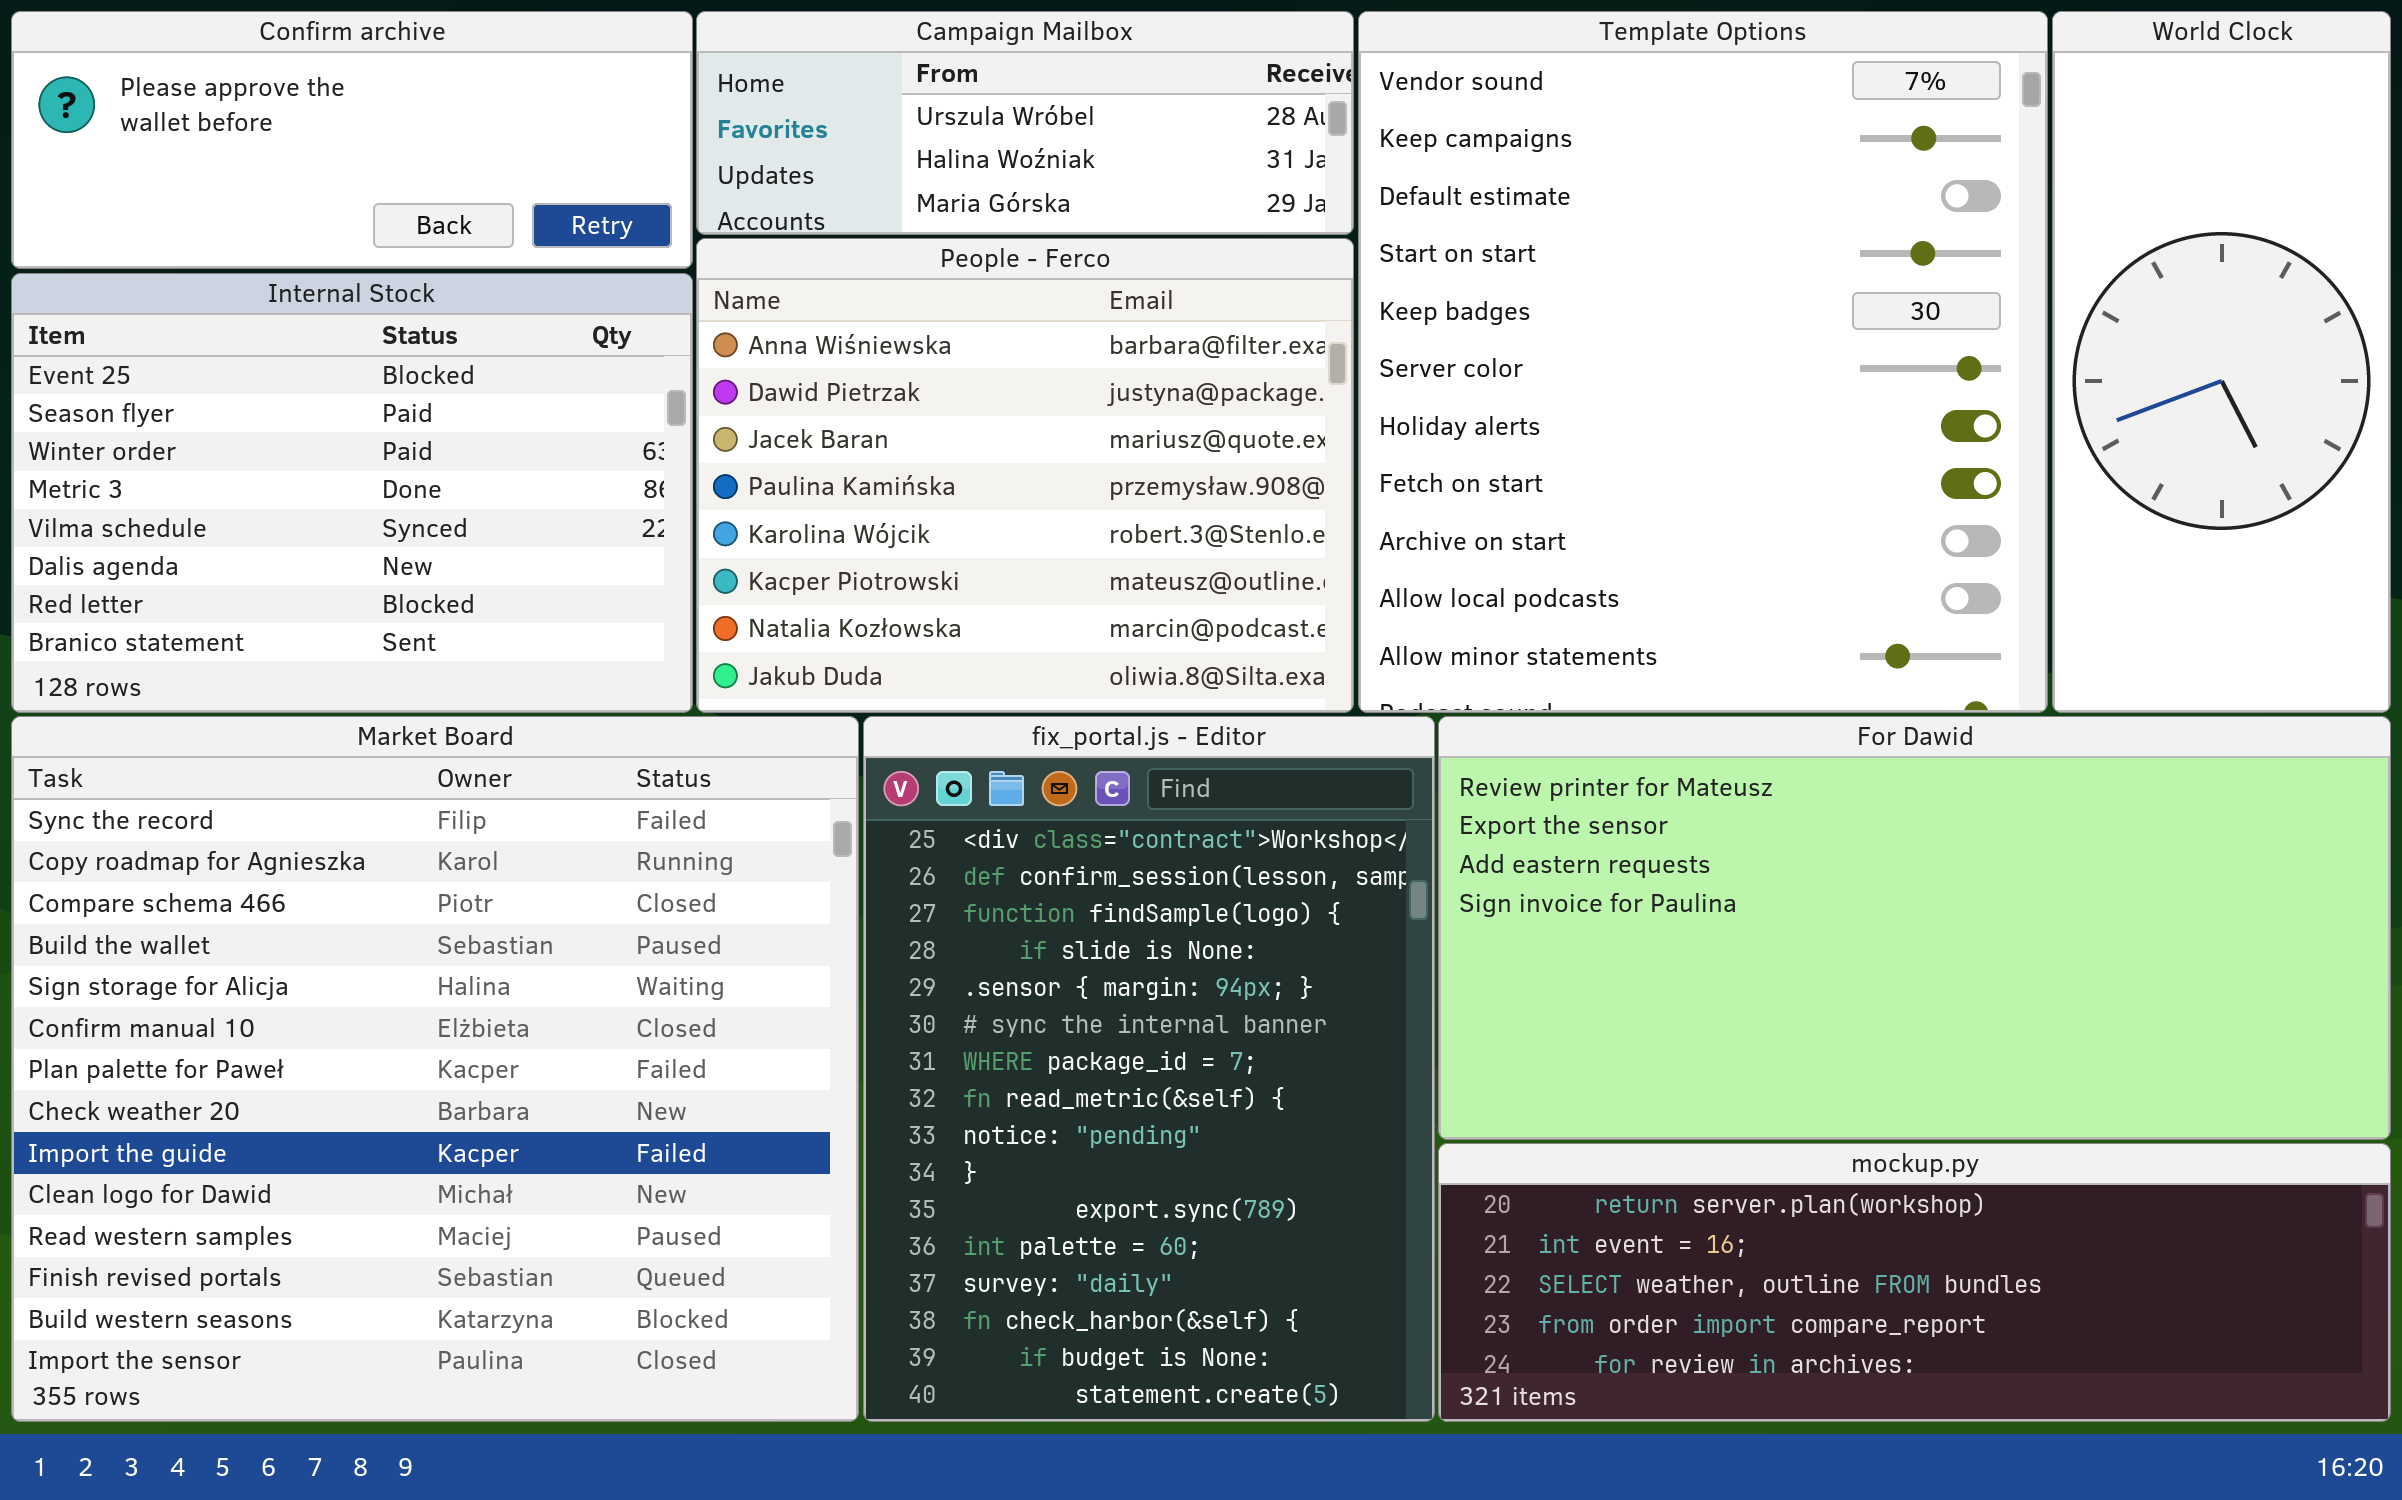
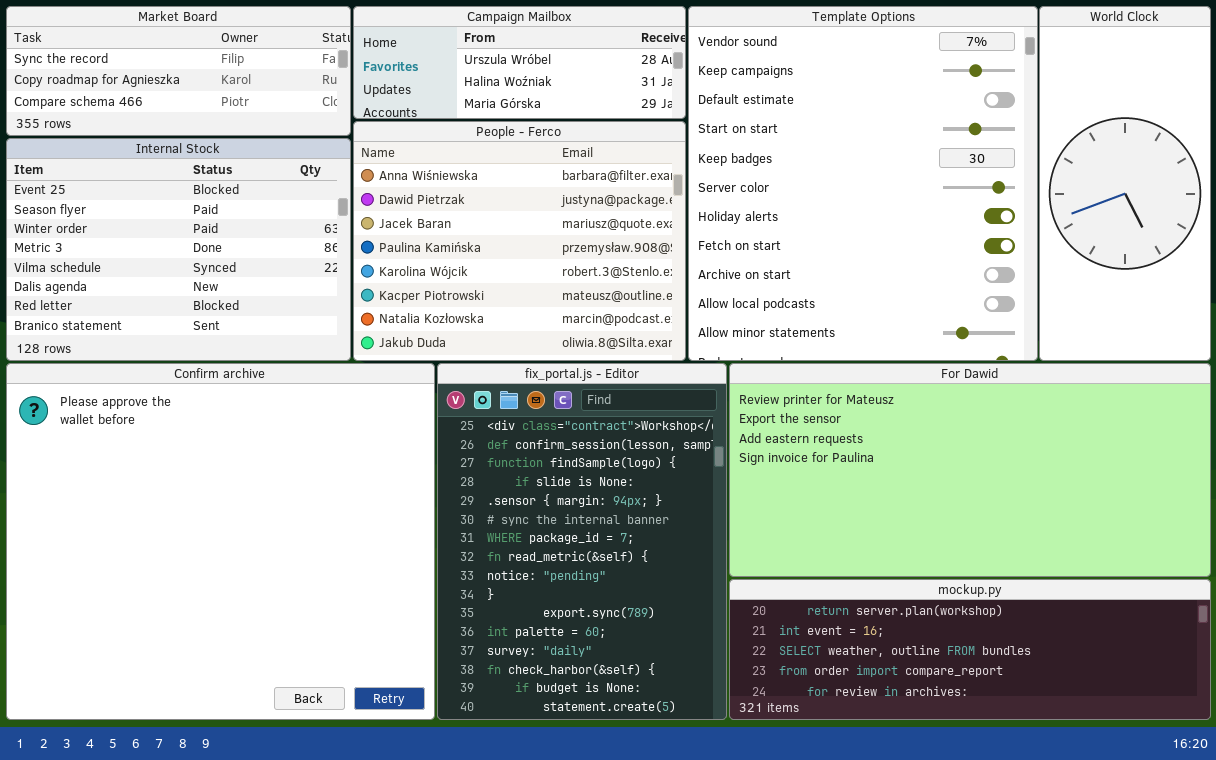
Confirm archive: [11,11,693,269] -> [6,363,435,720], moved, resized
Market Board: [11,716,859,1422] -> [6,6,351,136], moved, resized

